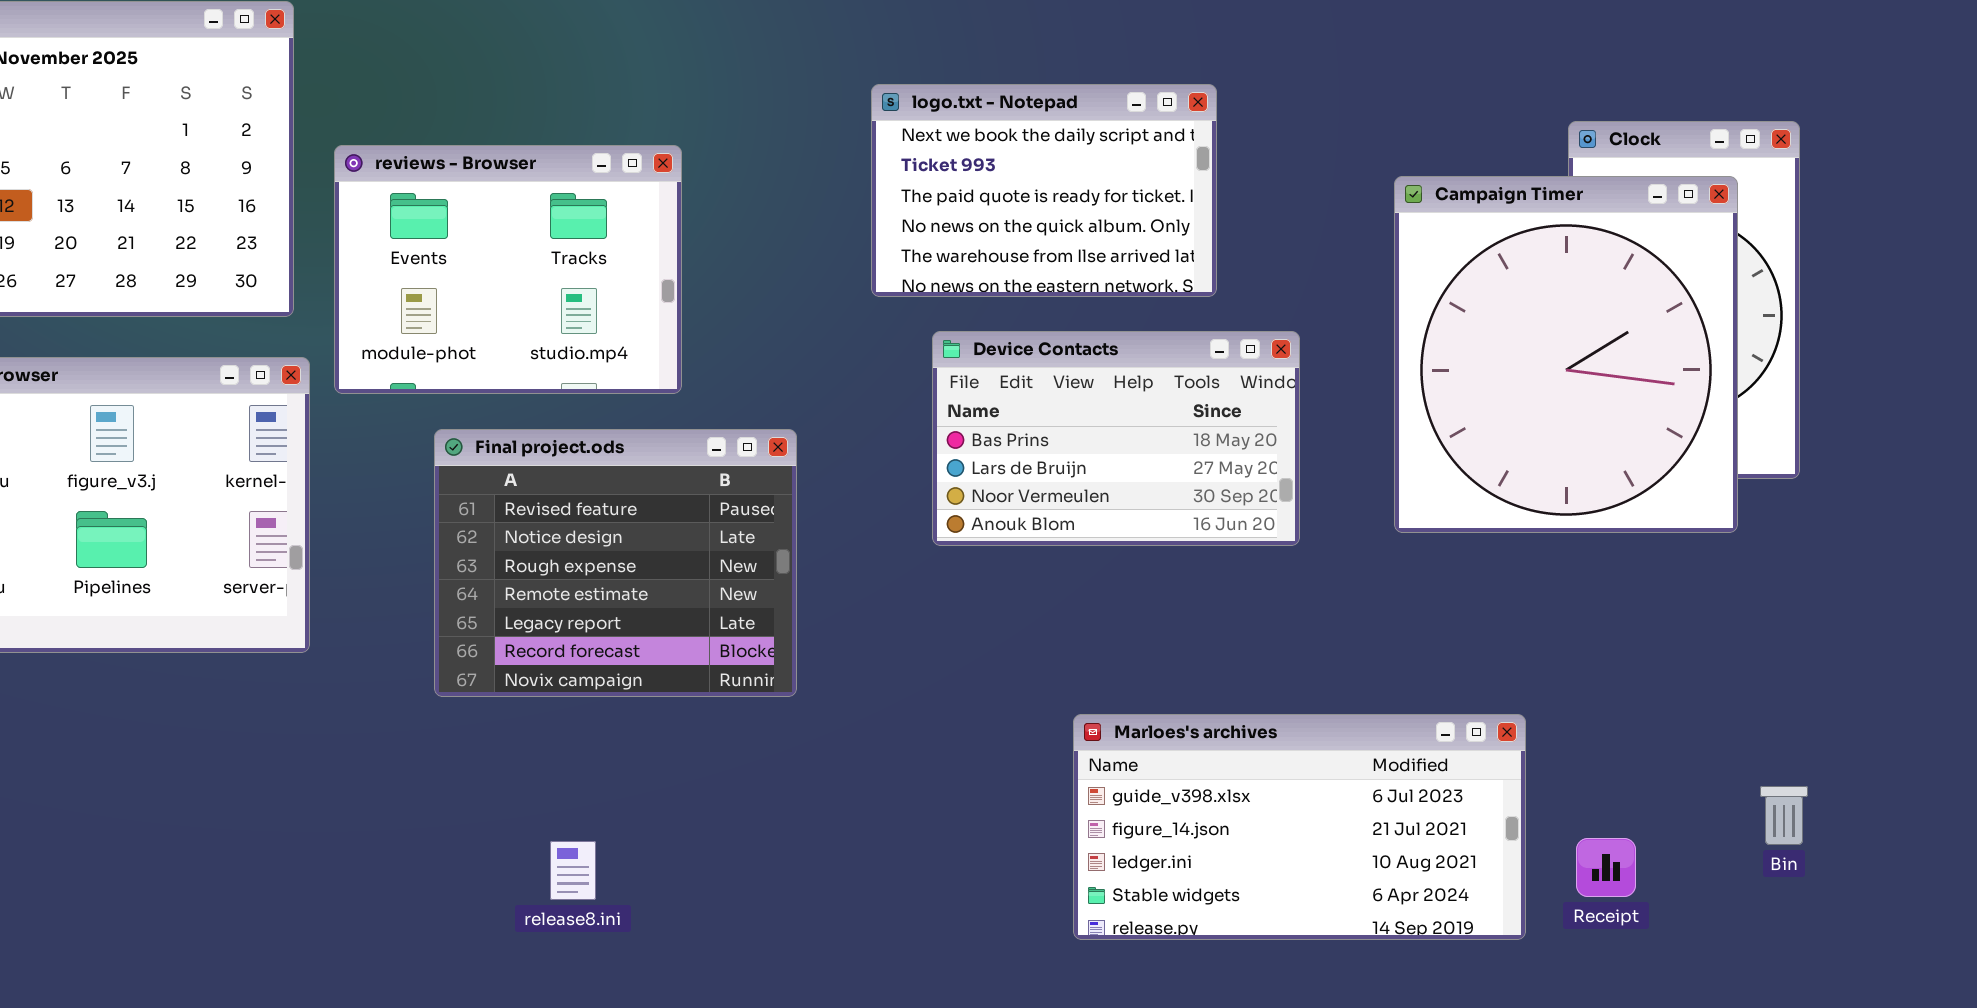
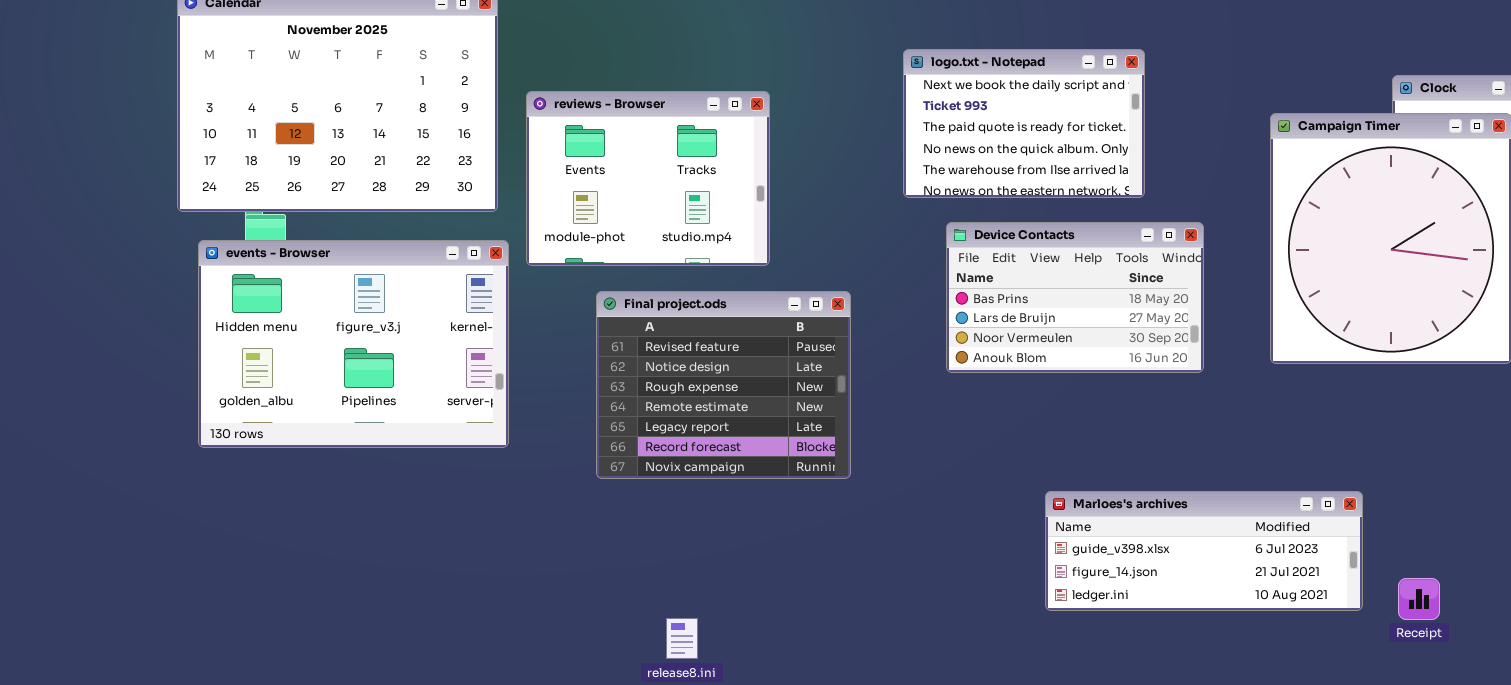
Marloes's archives: [1073,714,1526,940] -> [1045,491,1363,611], resized
release8.ini: [550,841,596,900] -> [666,618,698,659], moved

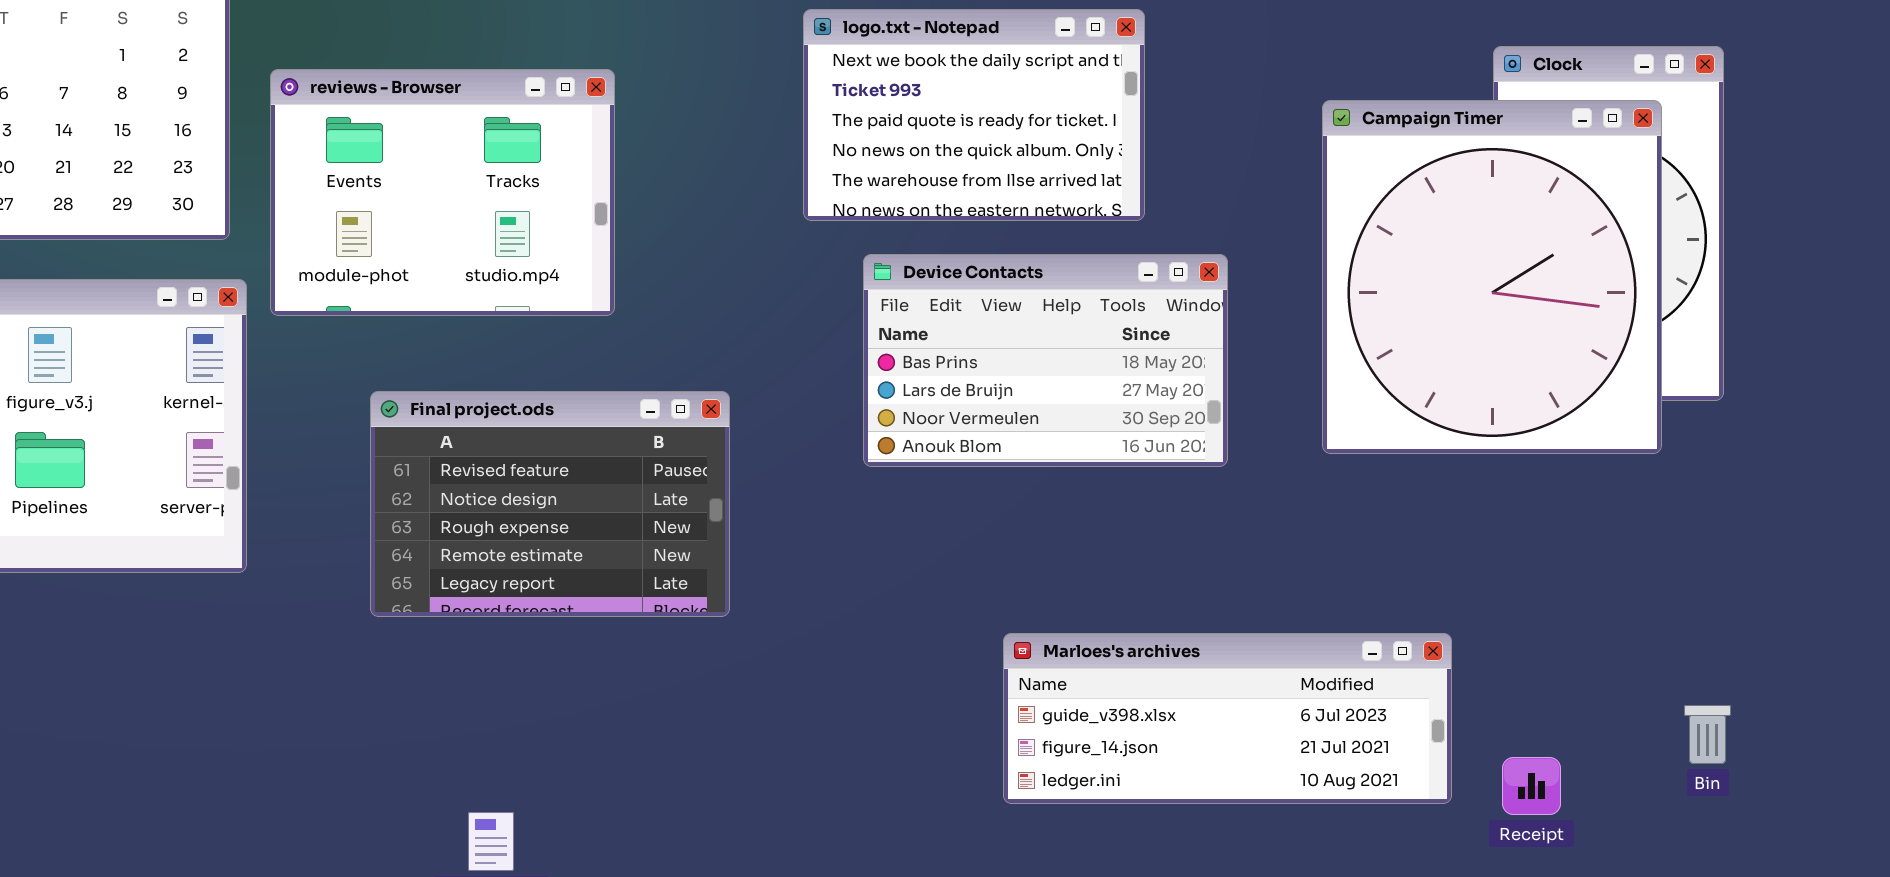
Final project.ods: [596,291,851,479] -> [370,391,730,617], resized

